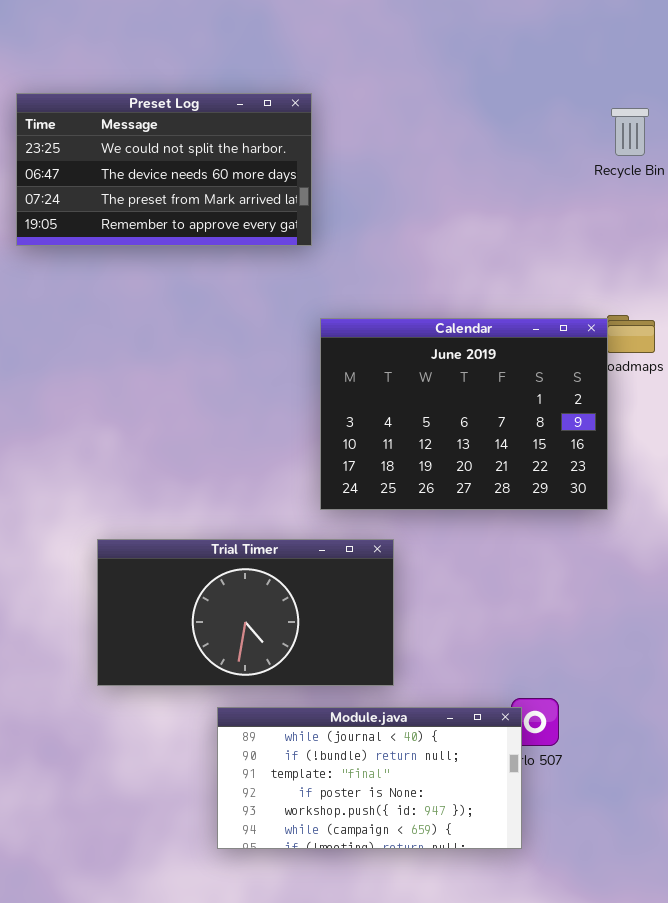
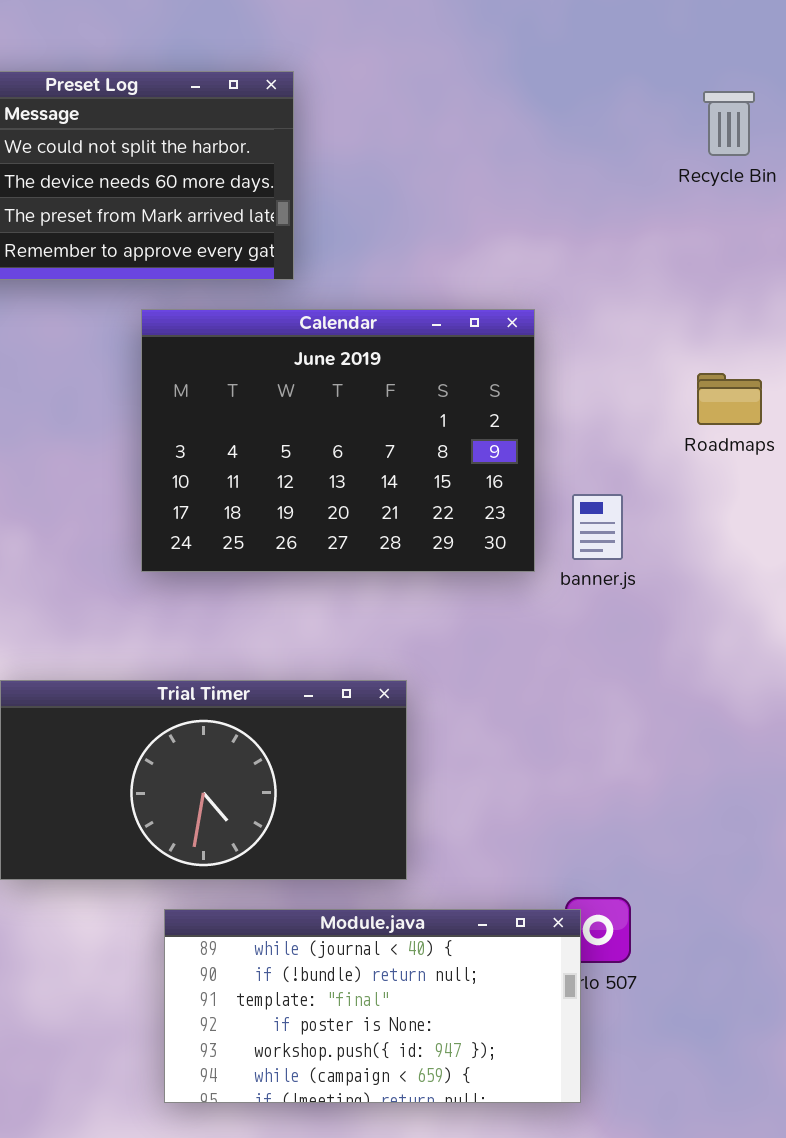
Calendar: [320,318,608,510] -> [141,309,535,572], moved

